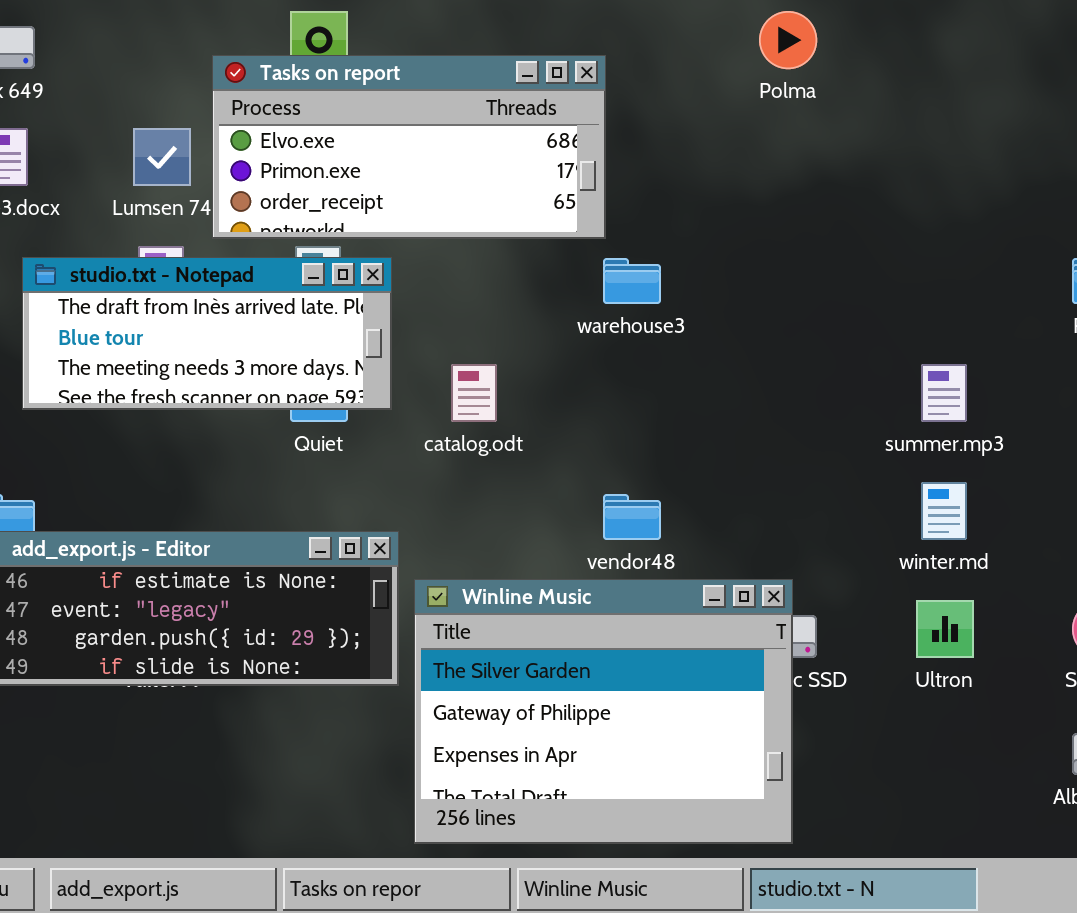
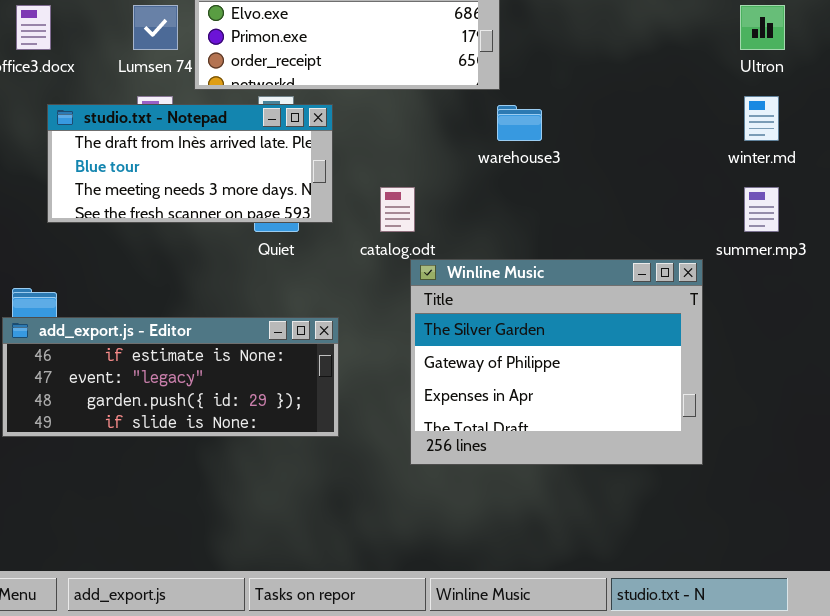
winter.md: [921,482,967,540] -> [744,96,779,141], moved
Winline Music: [414,579,793,844] -> [410,259,703,465], moved
Ultron: [916,600,974,658] -> [740,5,785,50], moved

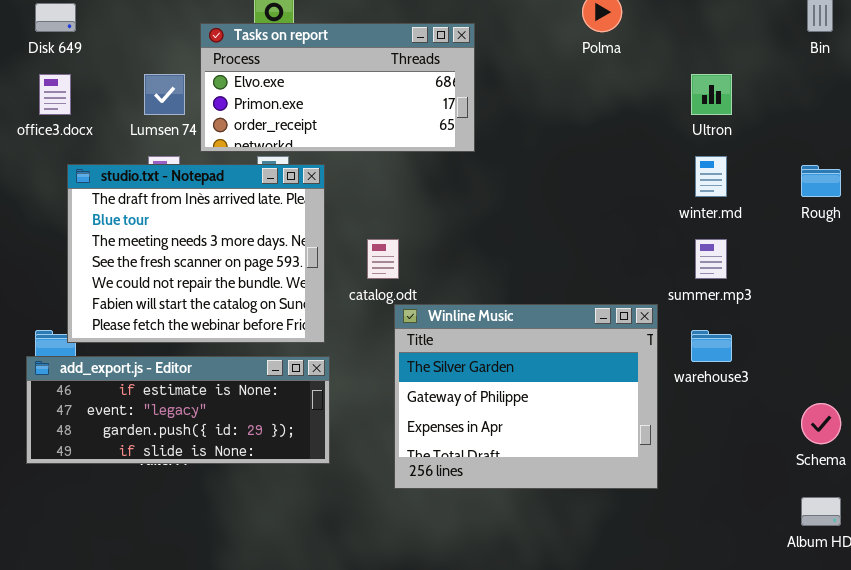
studio.txt - Notepad: [47,104,333,223] -> [67,164,325,343], resized
warehouse3: [497,105,542,141] -> [691,330,732,362], moved

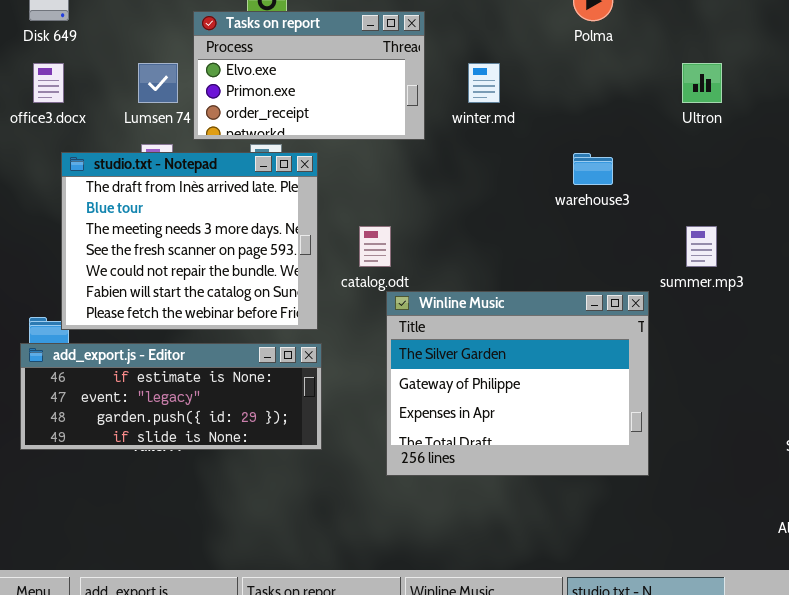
Tasks on report: [200,23,475,152] -> [193,11,425,140], resized
winter.md: [695,156,727,197] -> [468,63,500,103], moved
warehouse3: [691,330,732,362] -> [573,153,613,185], moved

